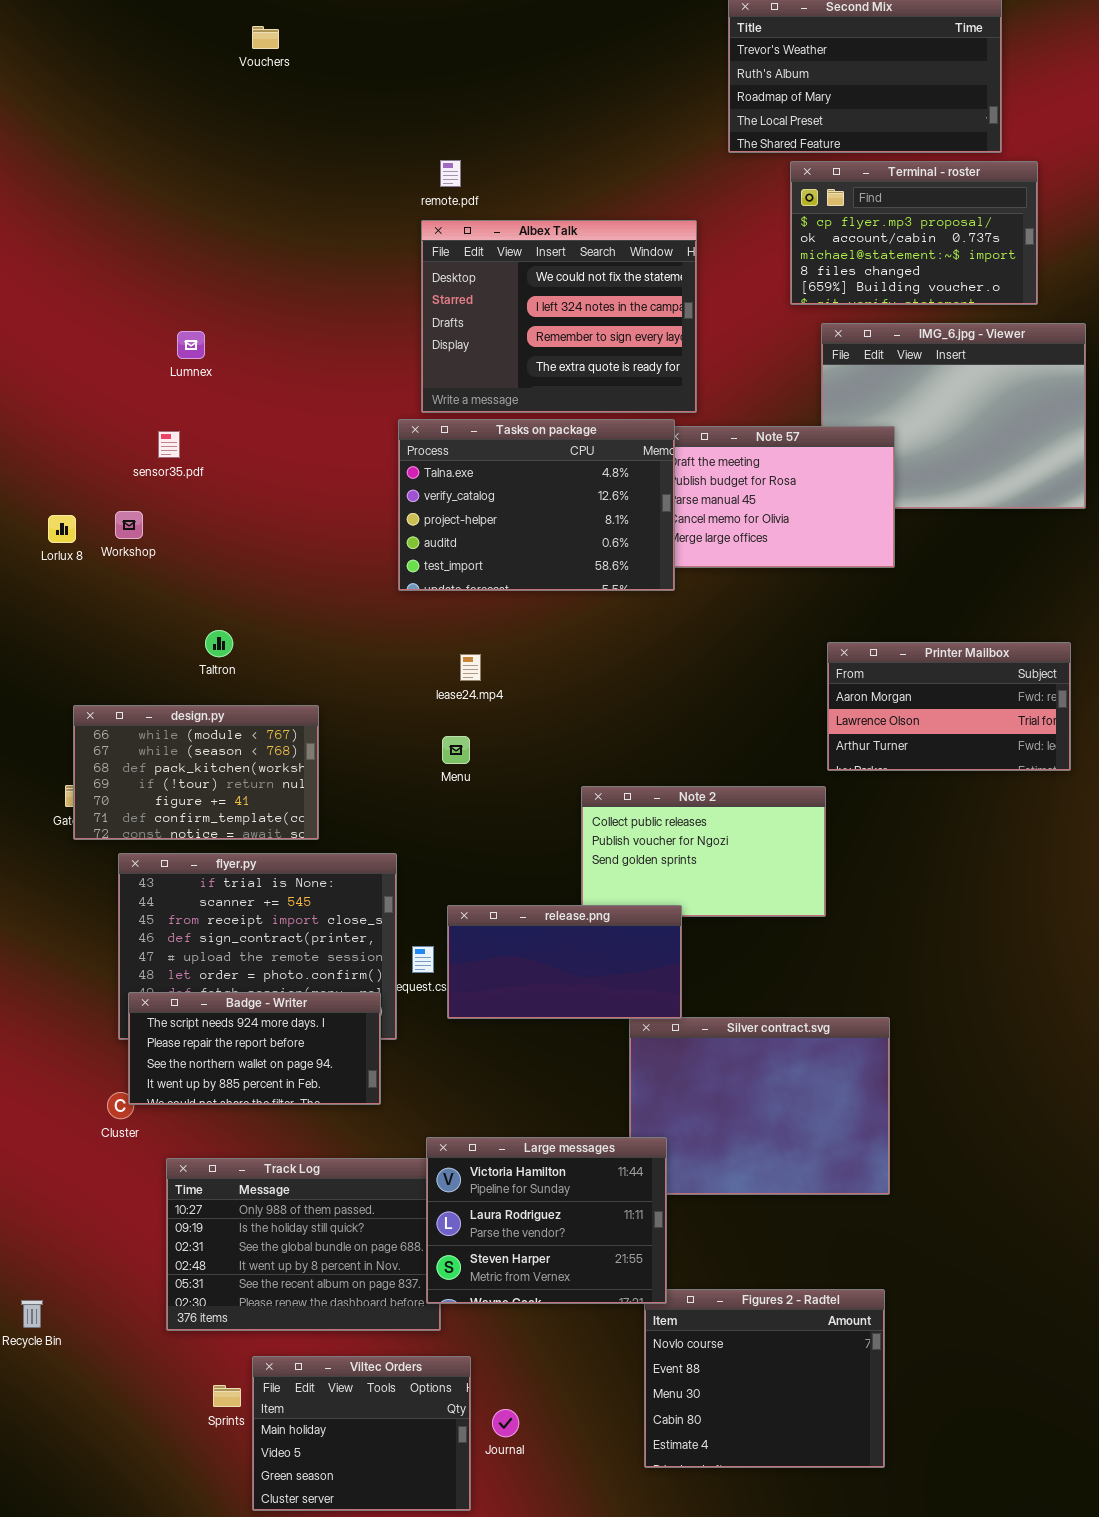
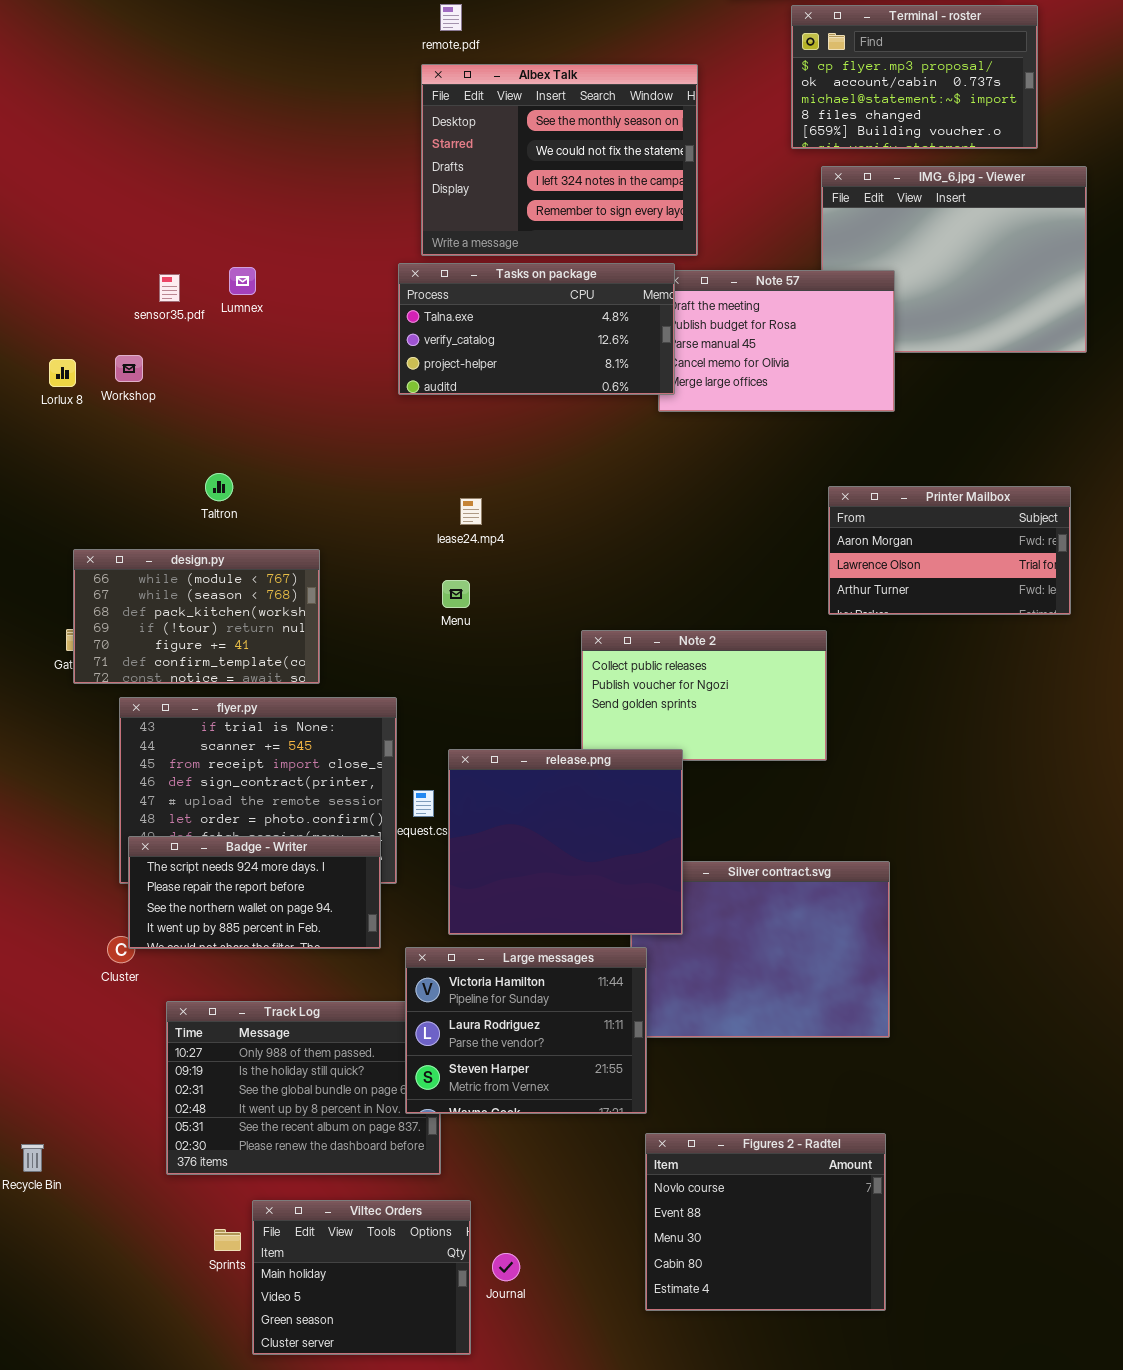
Albex Talk: [421,220,697,413] -> [421,64,698,256], scrolled up 1 row
Lumnex: [177,331,205,359] -> [229,267,256,295], moved
Tasks on package: [398,419,675,591] -> [398,263,675,395], resized
release.png: [447,905,682,1019] -> [448,749,683,935], resized
Large messages: [426,1137,667,1304] -> [405,947,647,1114], moved

